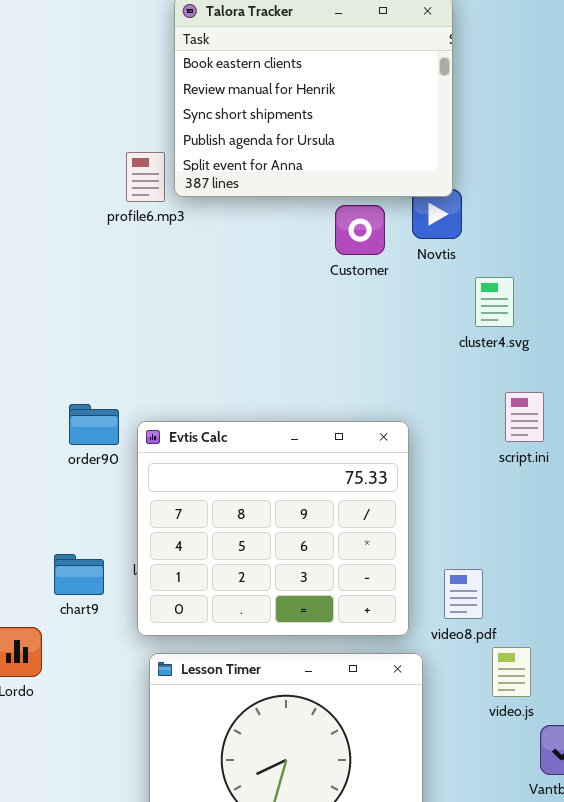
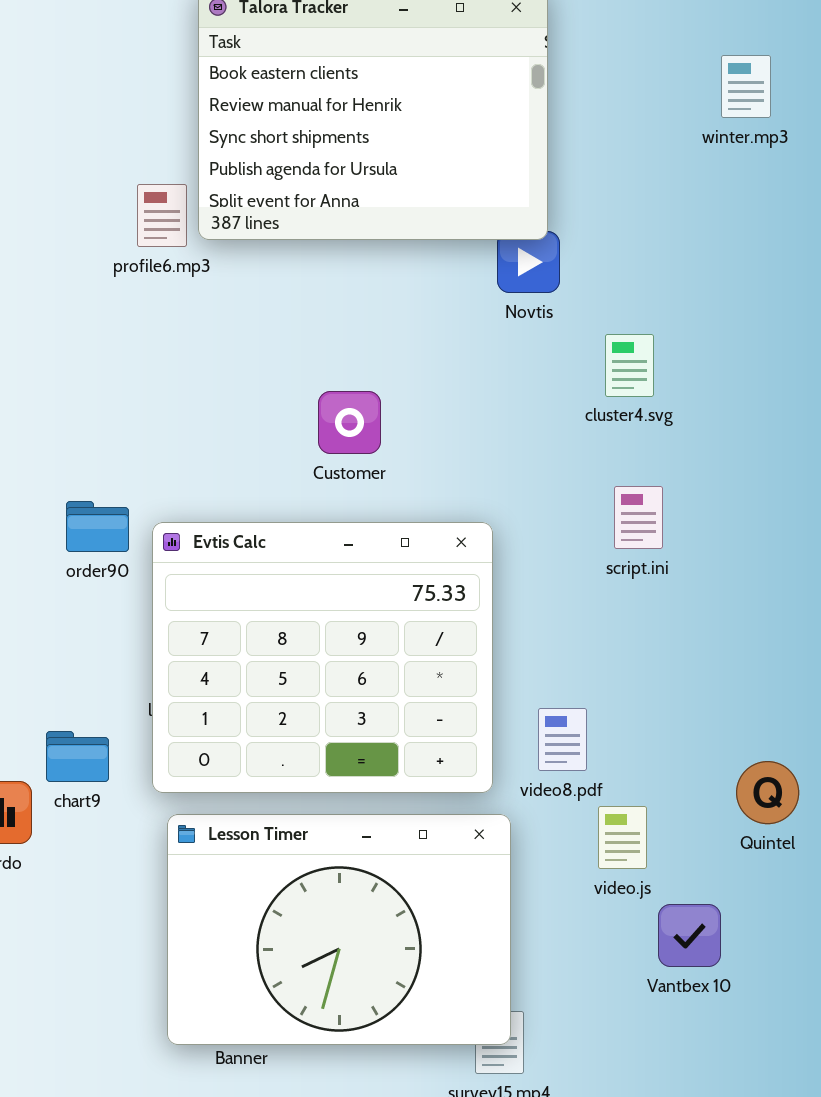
Customer: [335,205,385,255] -> [318,391,381,454], moved
cluster4.svg: [475,277,514,327] -> [605,334,654,397], moved
chart9: [54,554,104,595] -> [46,731,109,782], moved

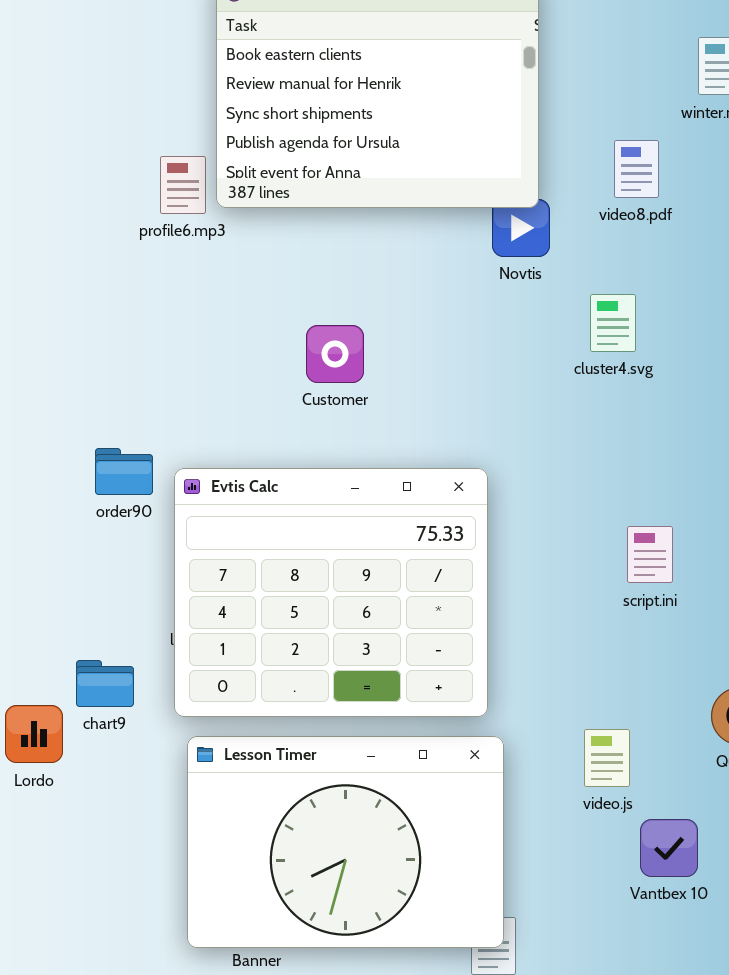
Customer: [318,391,381,454] -> [306,325,364,383], moved
script.ini: [614,486,663,549] -> [627,526,673,583], moved
video8.pdf: [538,708,587,771] -> [614,140,659,198], moved

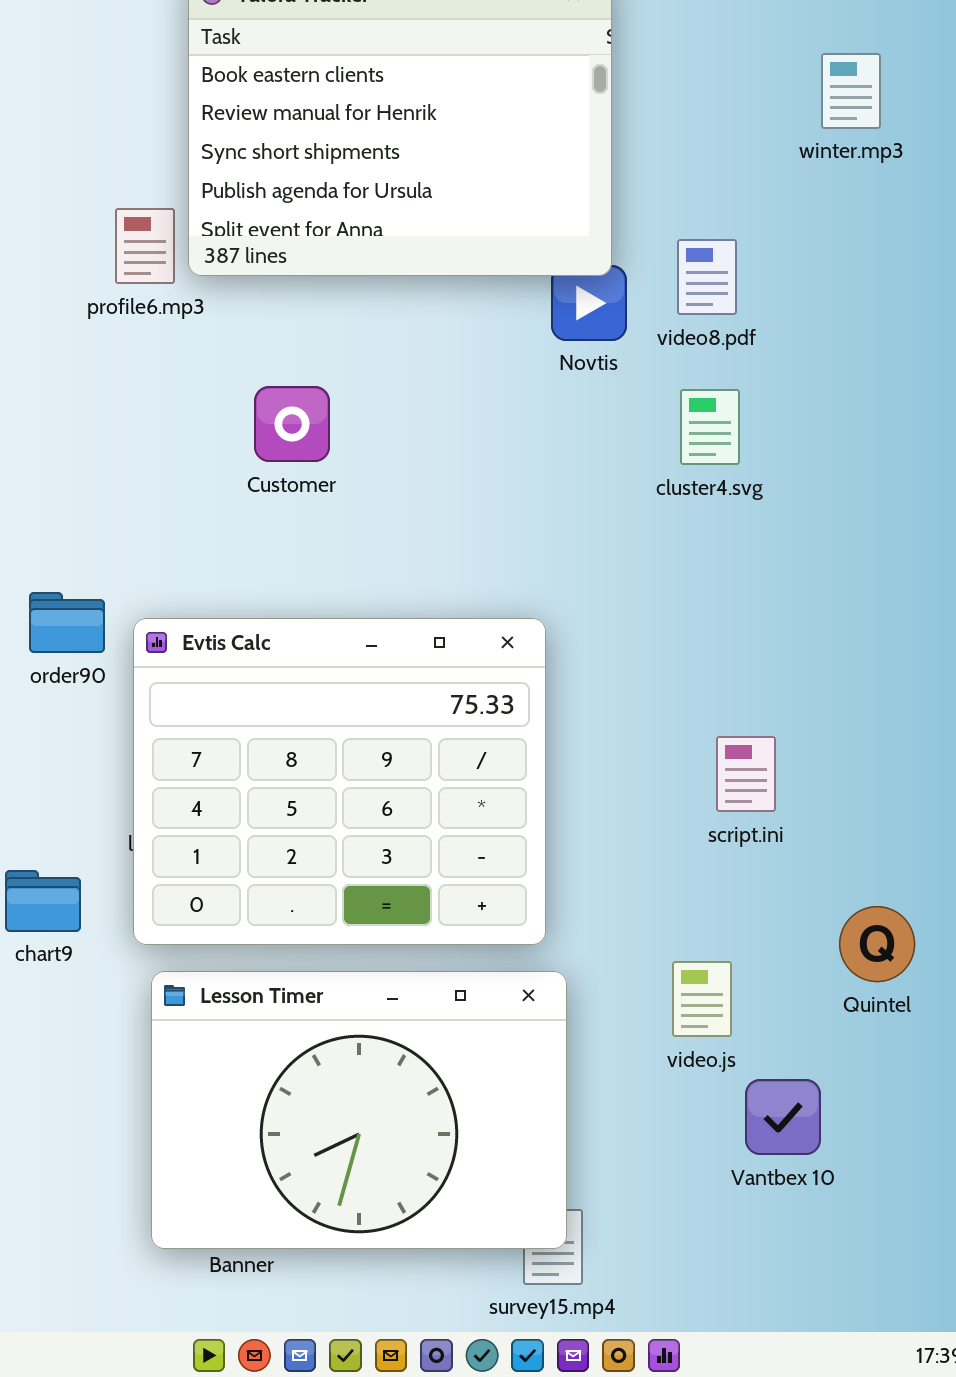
video8.pdf: [614,140,659,198] -> [677,239,737,315], moved
Customer: [306,325,364,383] -> [254,386,330,462], moved
script.ini: [627,526,673,583] -> [716,736,776,812], moved

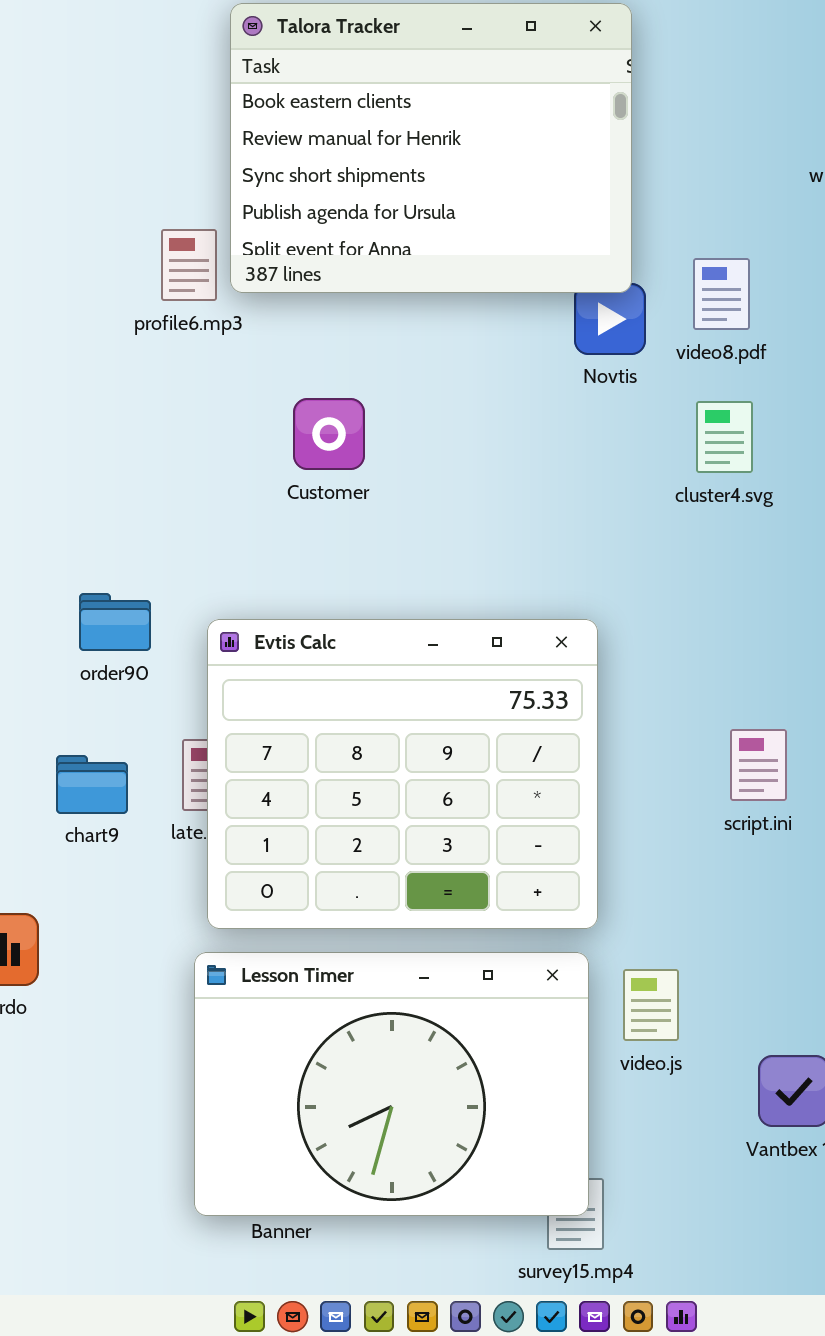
Evtis Calc: [133,618,546,945] -> [207,619,598,929], moved
chart9: [5,870,81,932] -> [56,755,128,814], moved
video.js: [672,961,732,1037] -> [623,969,679,1041], moved

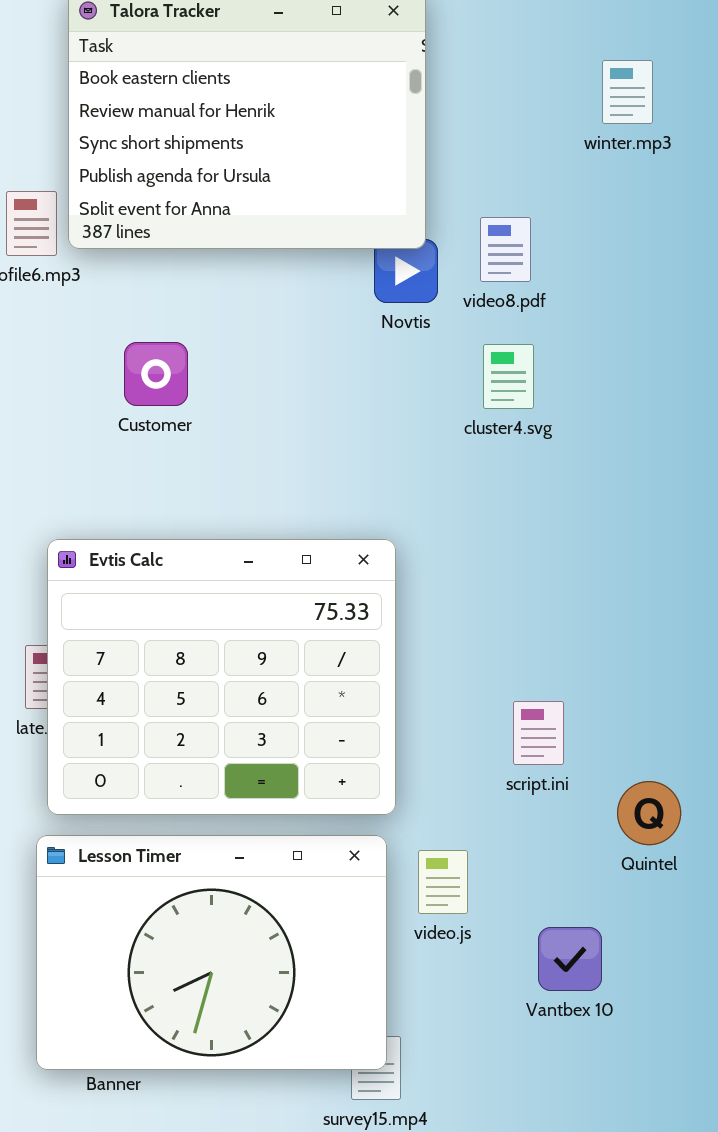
script.ini: [730,729,787,801] -> [513,701,564,765], moved

